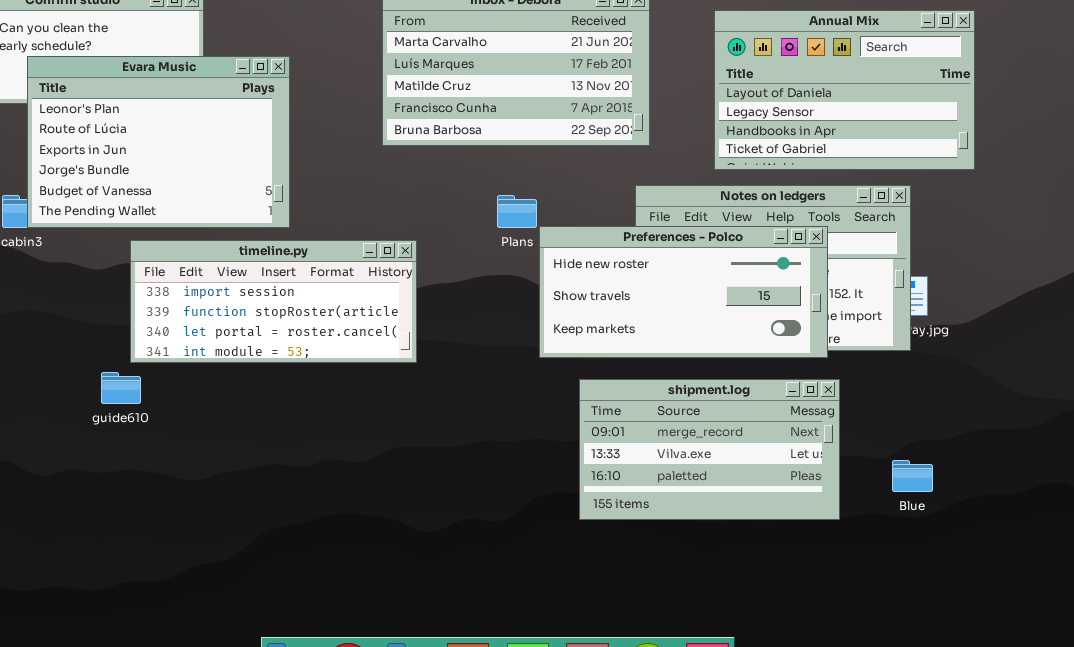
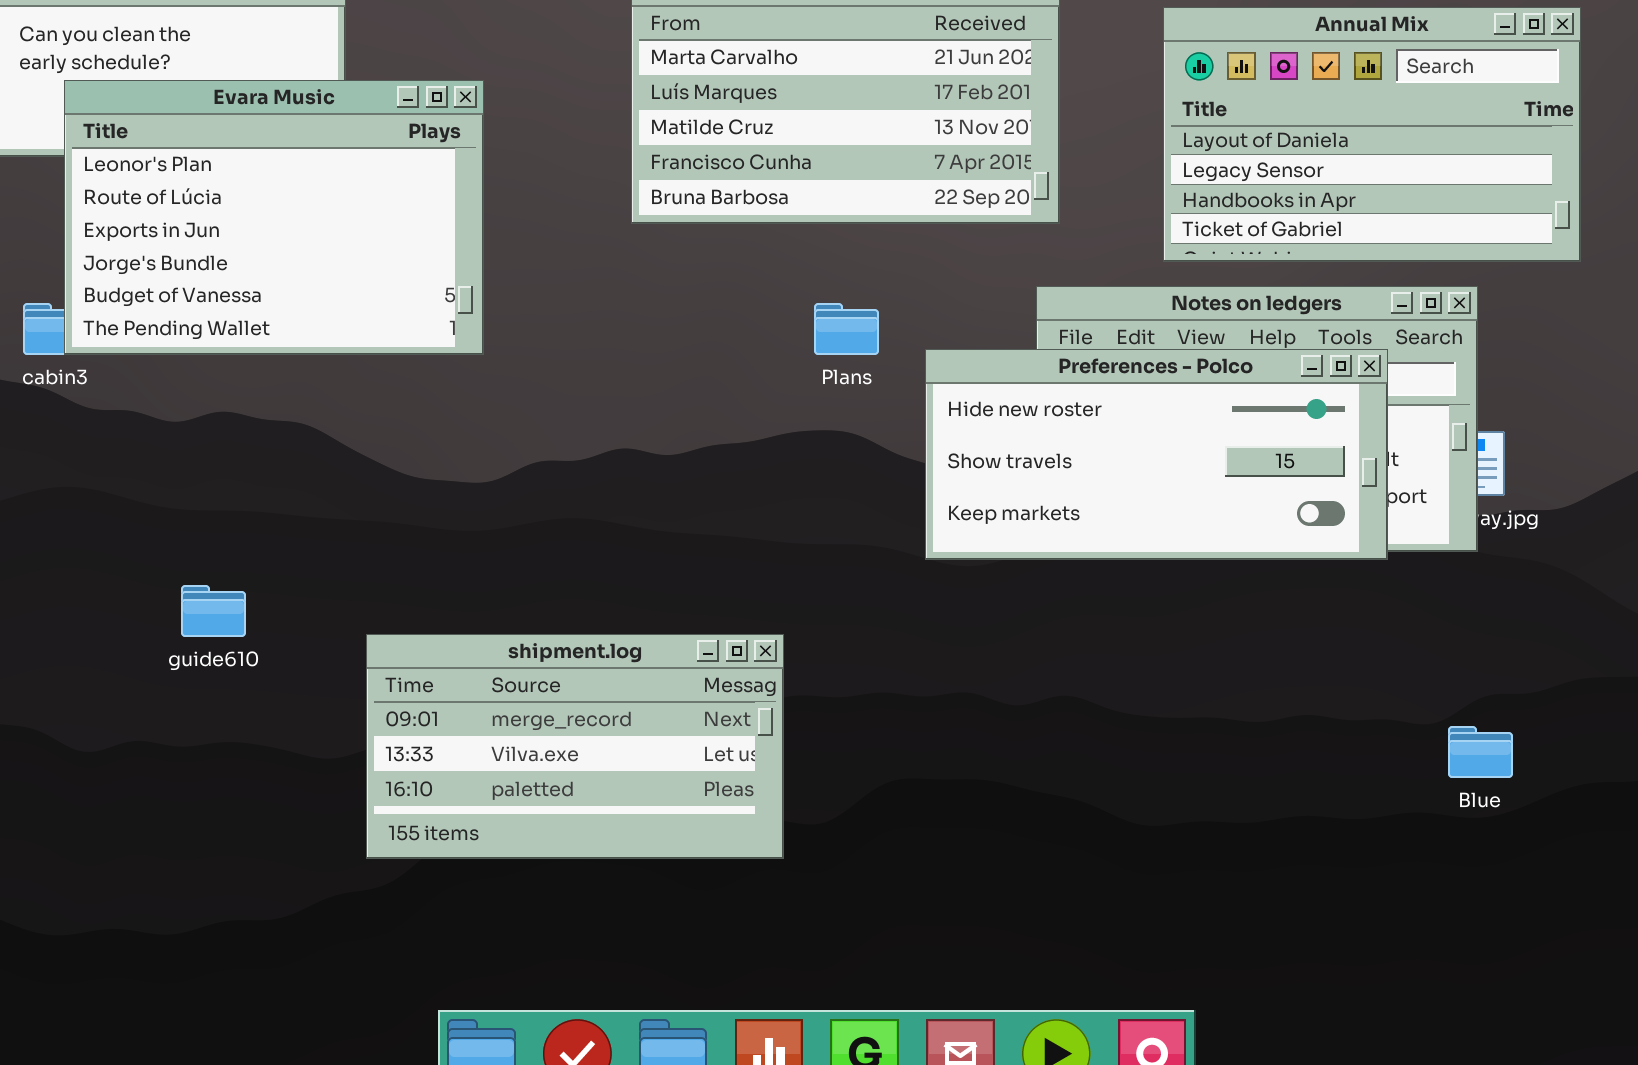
Preferences - Polco: [539,226,828,358] -> [925,349,1388,560], moved
timeline.py: [130,240,417,363] -> none, closed
shipment.log: [579,379,840,520] -> [366,634,784,859], moved

